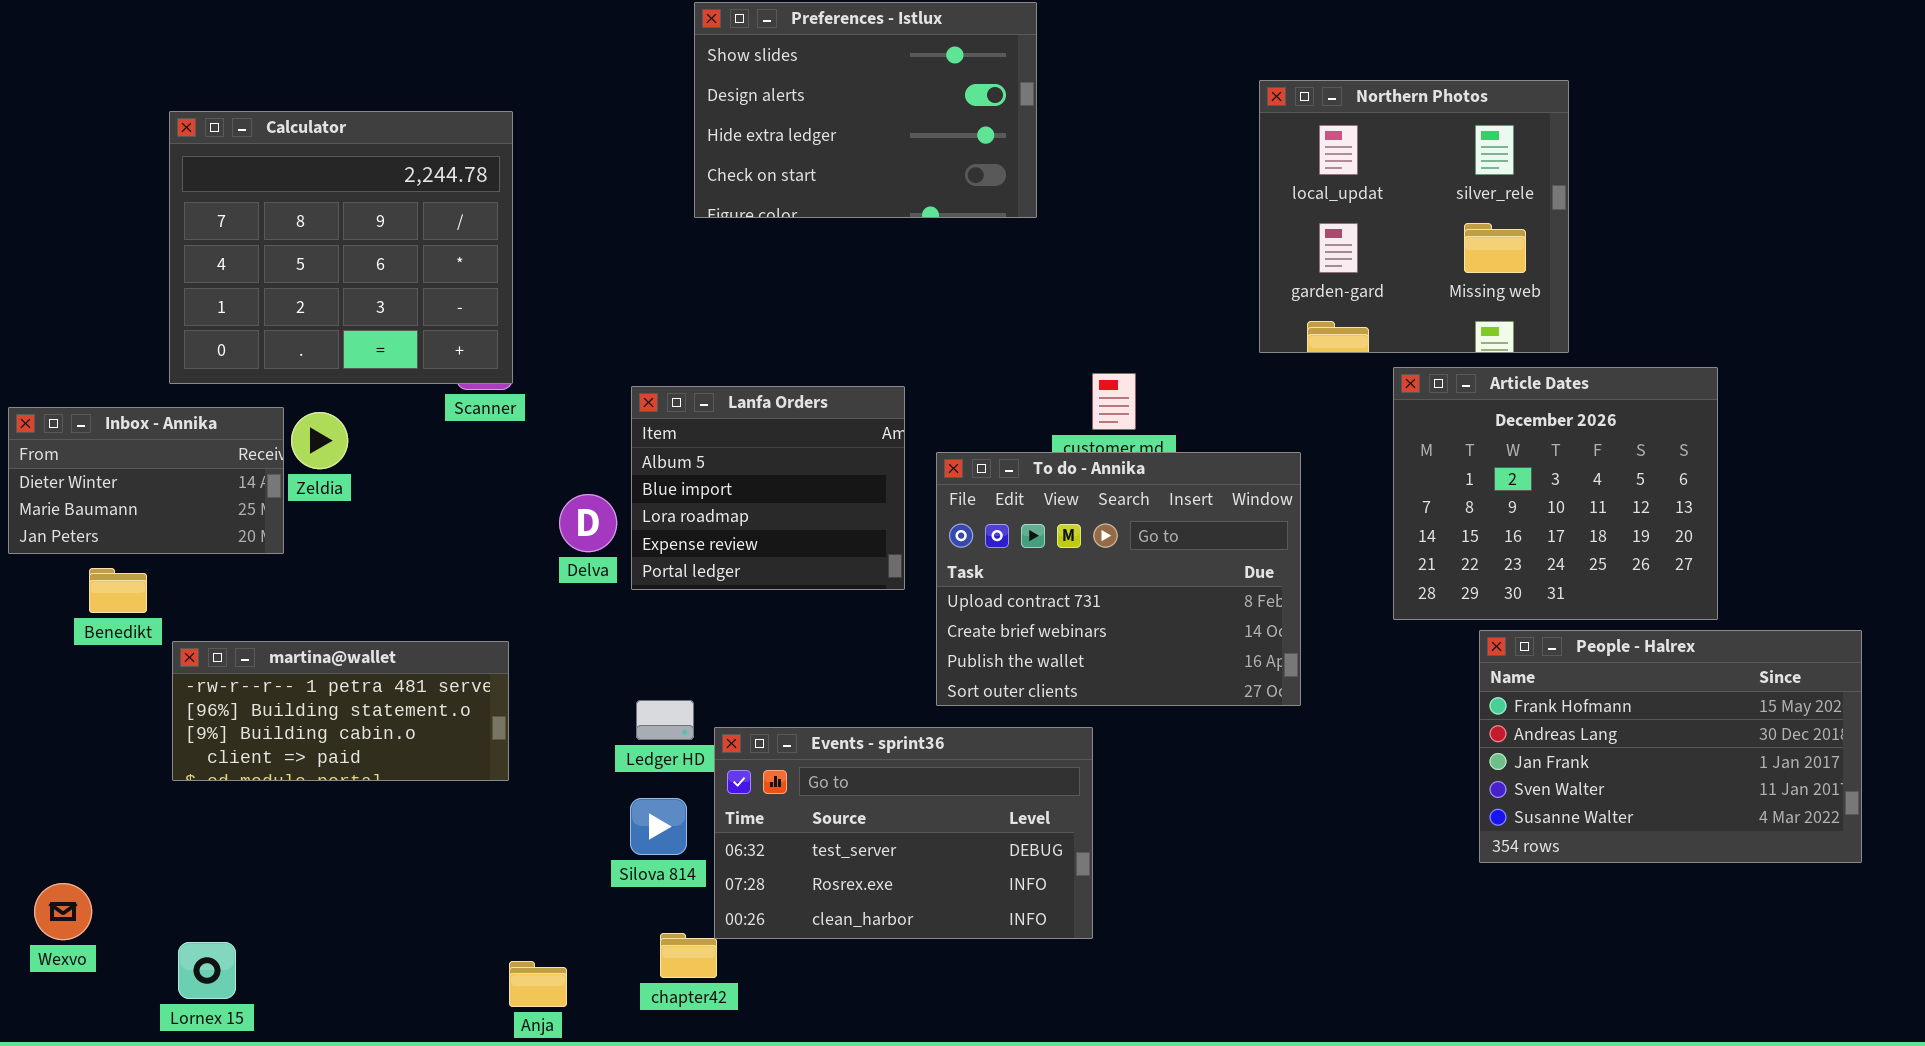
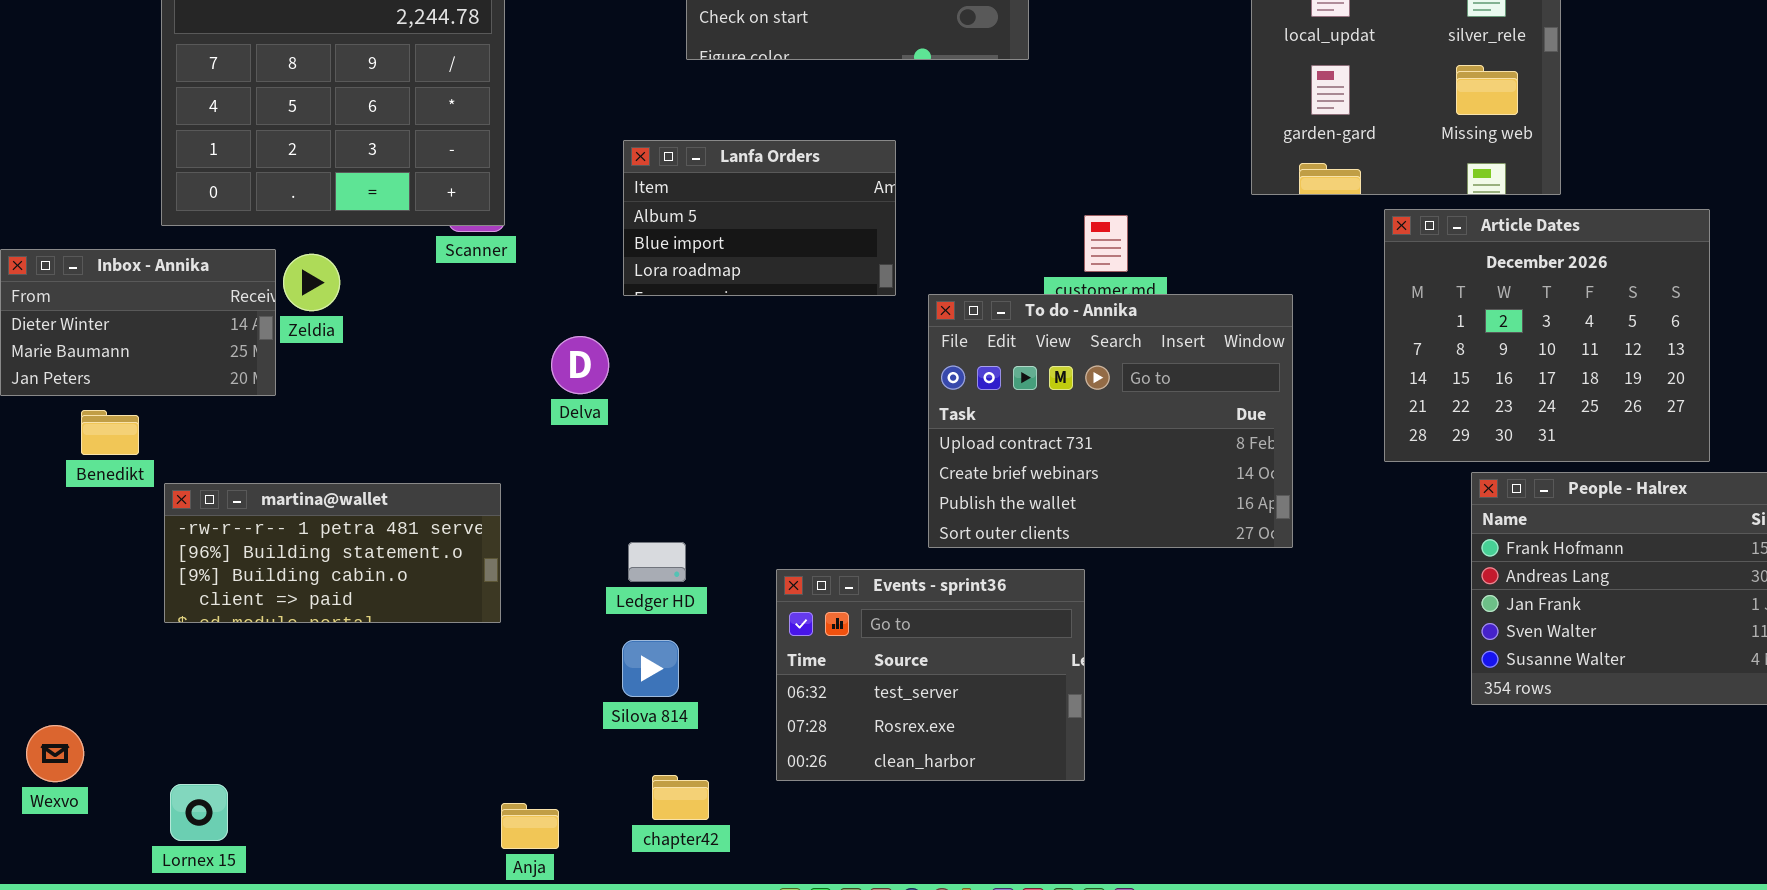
Lanfa Orders: [631,386,905,590] -> [623,140,896,296], moved, resized
Events - sprint36: [714,727,1093,939] -> [776,569,1085,781], resized

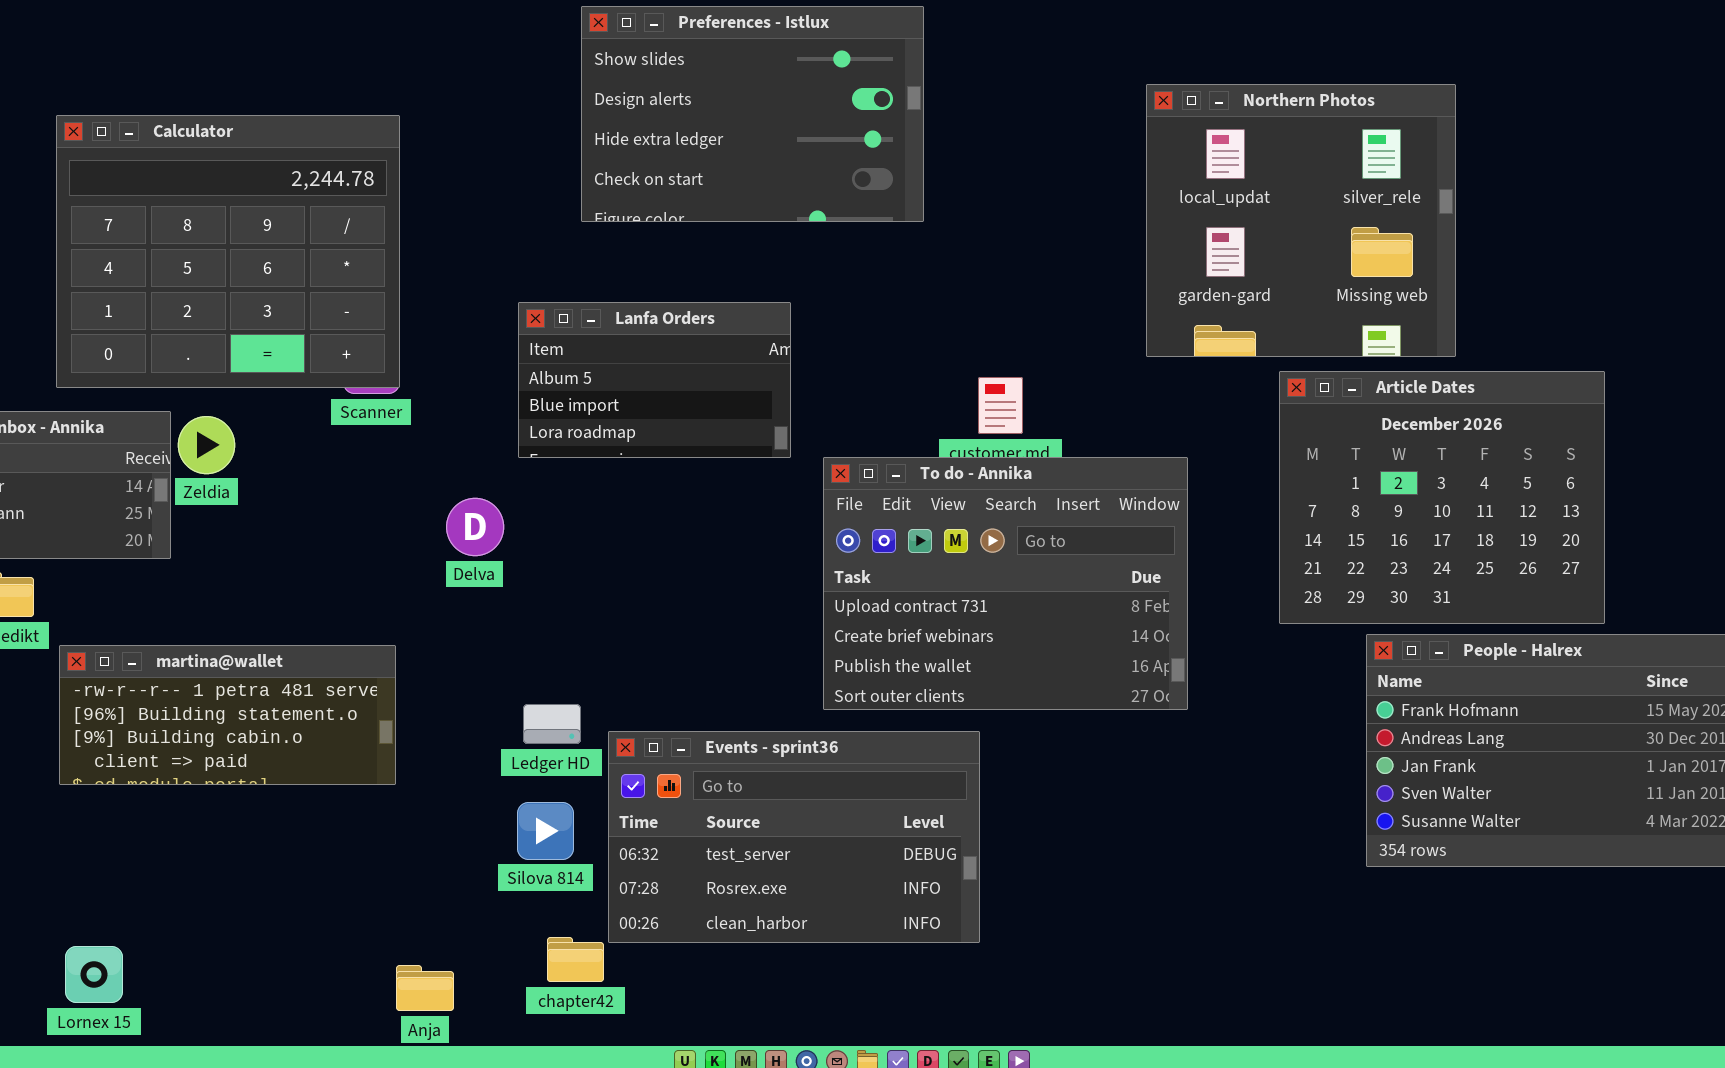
Events - sprint36: [776,569,1085,781] -> [608,731,980,943], resized

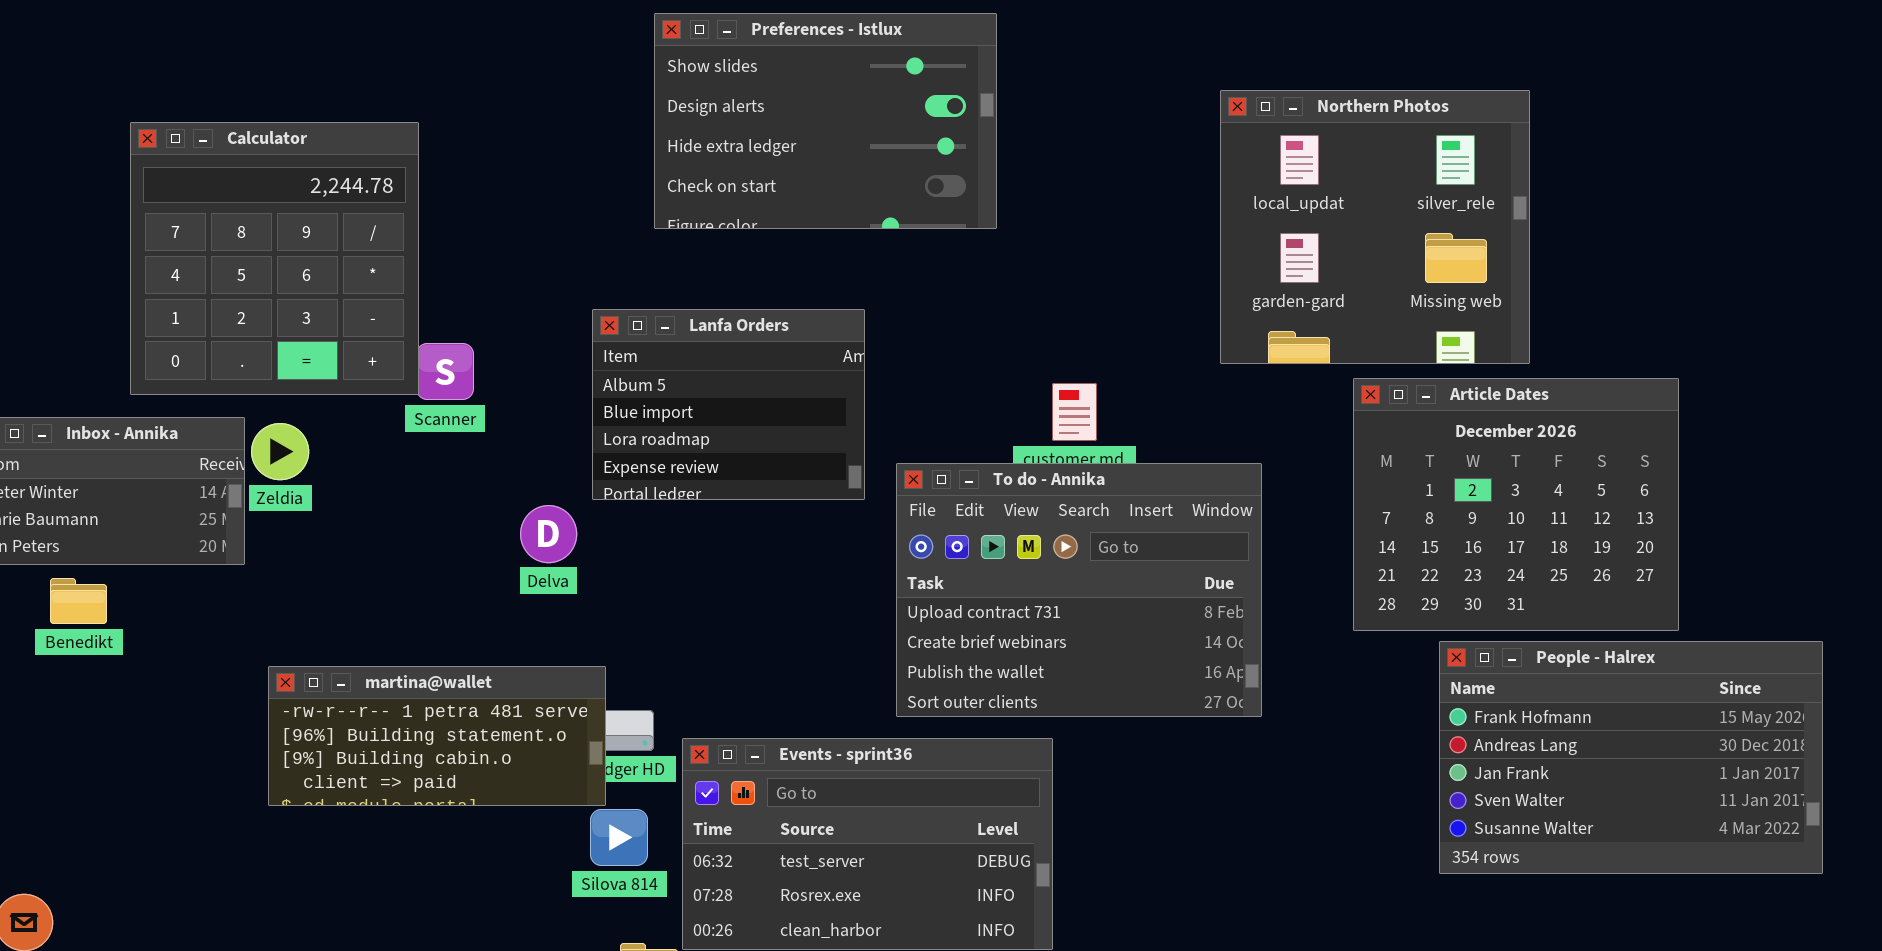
Calculator: [56,115,400,388] -> [130,122,419,395], resized
Lanfa Orders: [518,302,791,458] -> [592,309,865,500], resized
martina@wallet: [59,645,396,785] -> [268,666,606,806], moved

